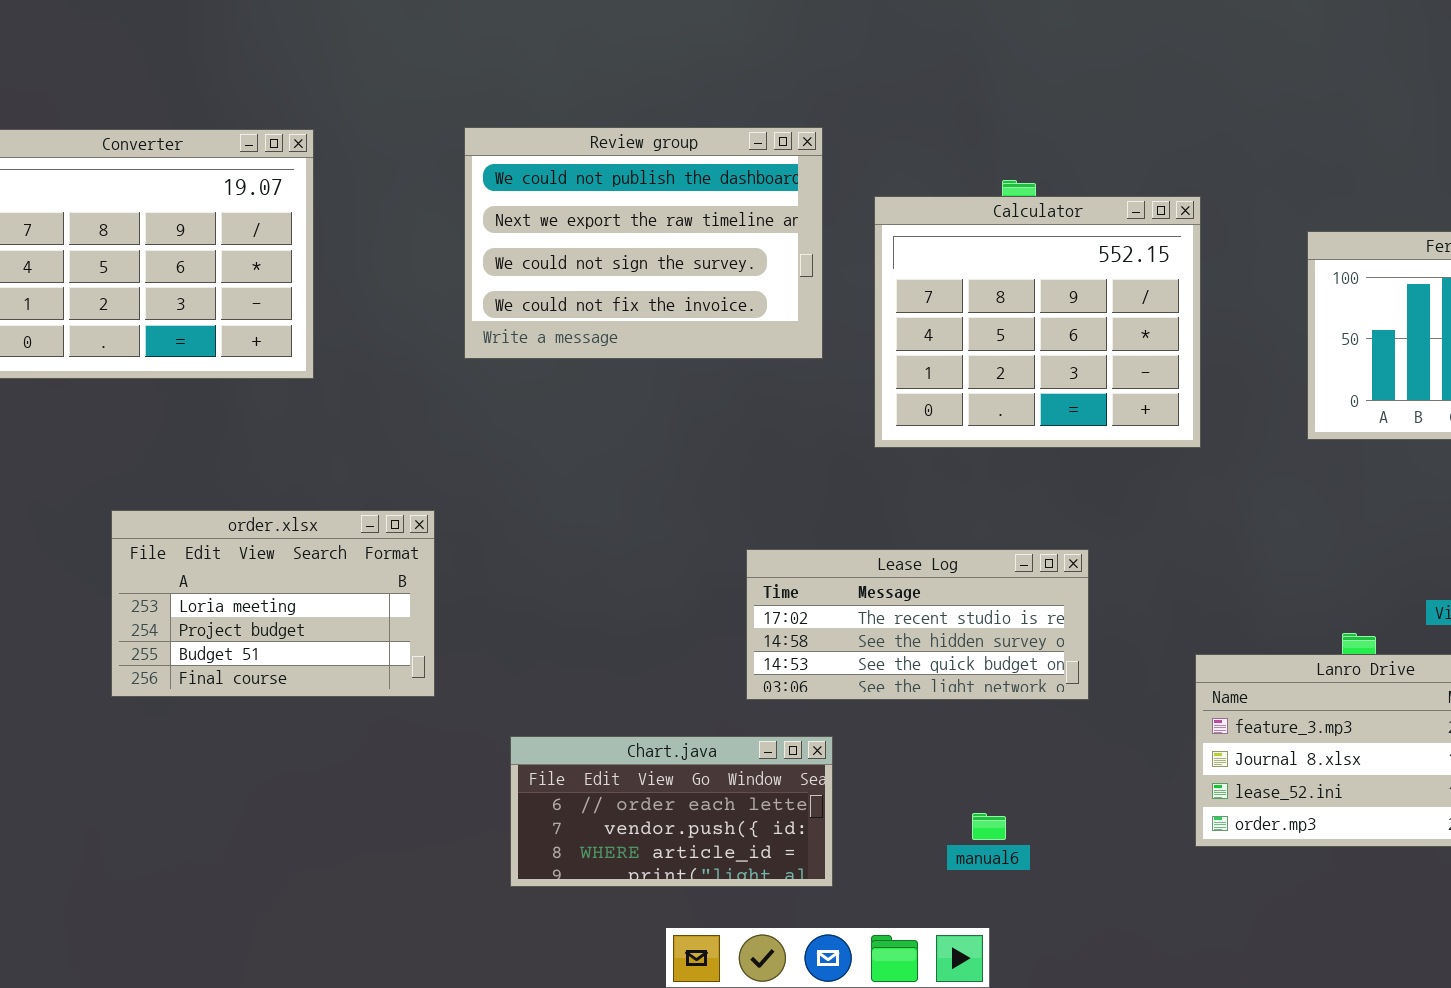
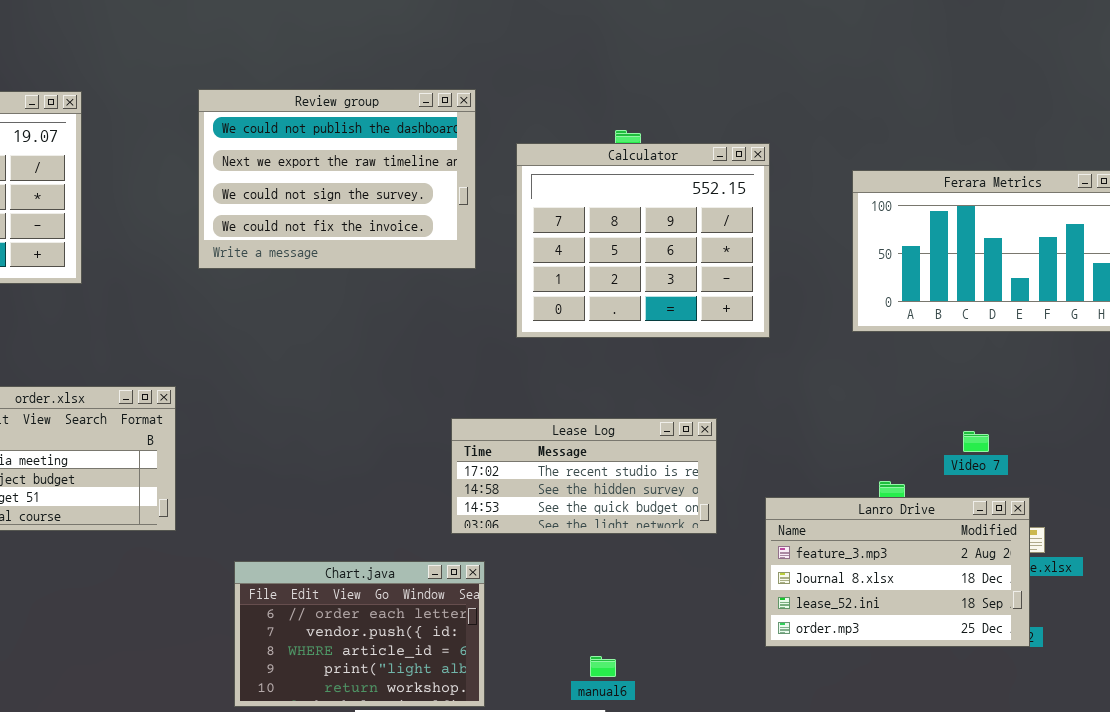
Lease Log: [746,549,1089,700] -> [451,418,717,534], moved
Chart.java: [510,736,833,887] -> [234,561,485,707], resized
manual6: [972,813,1006,840] -> [590,656,616,677], moved

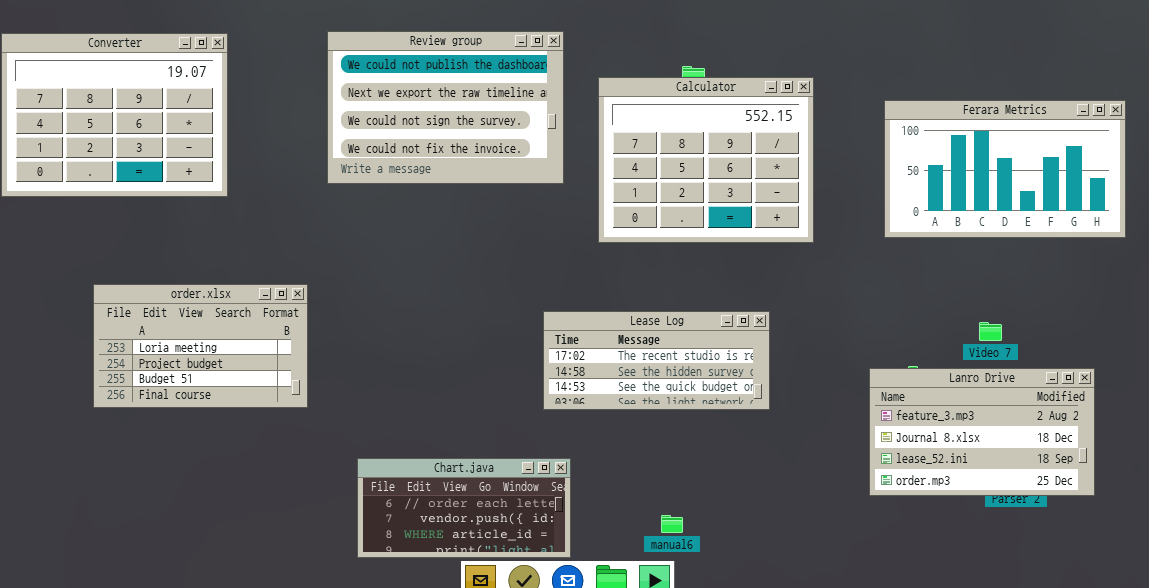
Lanro Drive: [765,497,1030,647] -> [869,368,1095,496], moved
Chart.java: [234,561,485,707] -> [357,458,571,558], resized

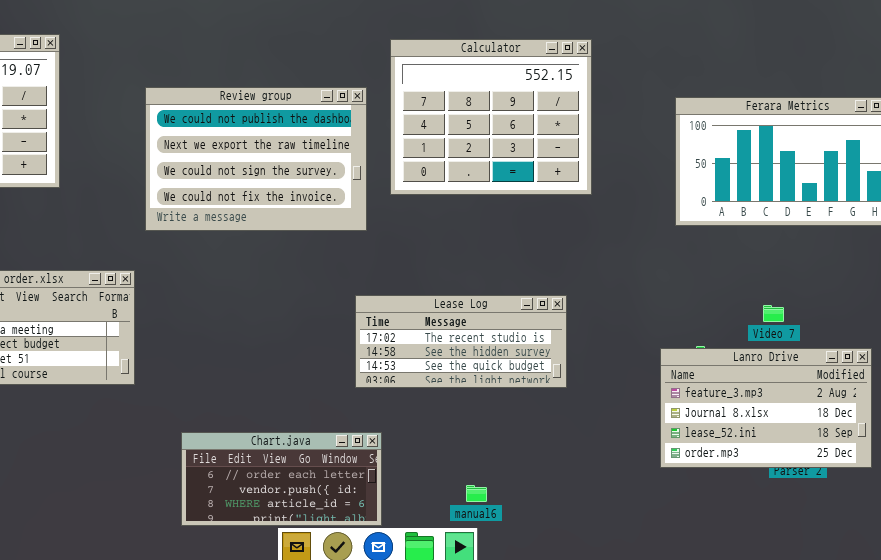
Review group: [327,31,564,184] -> [145,87,367,231], moved
Calculator: [598,77,814,243] -> [390,39,592,195], moved

